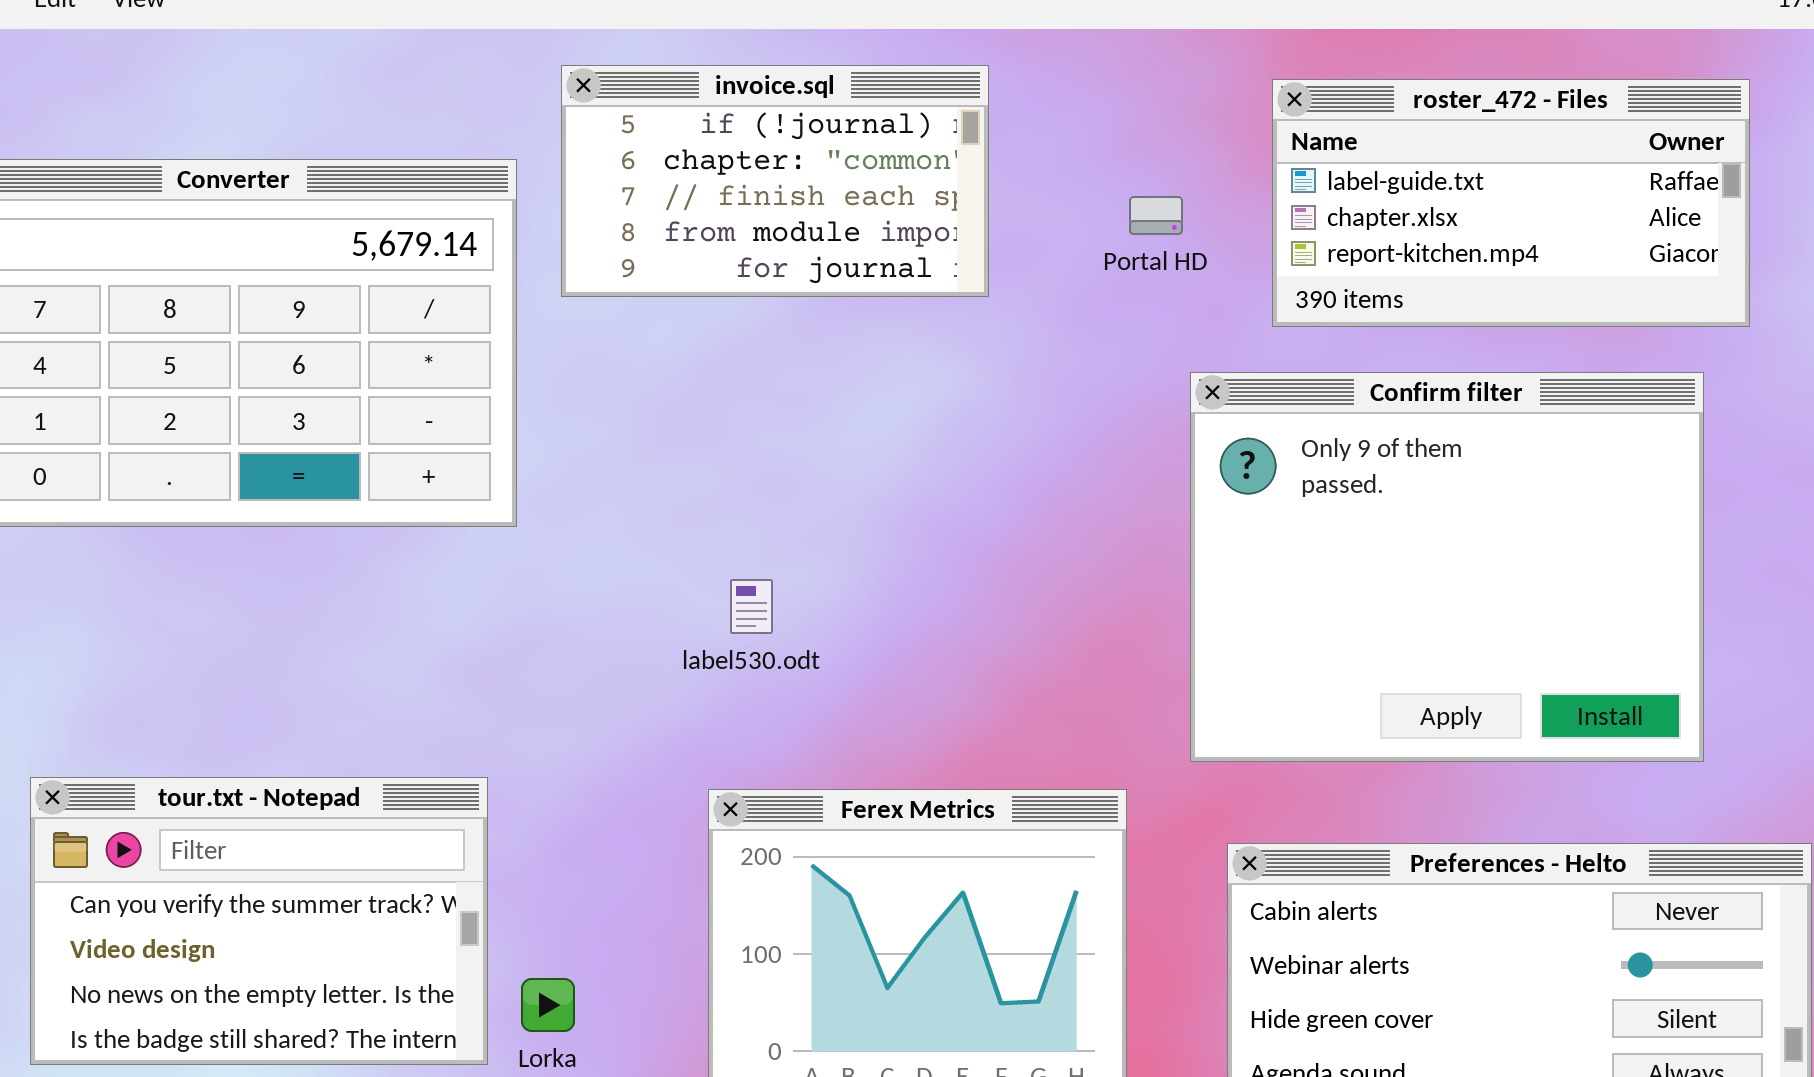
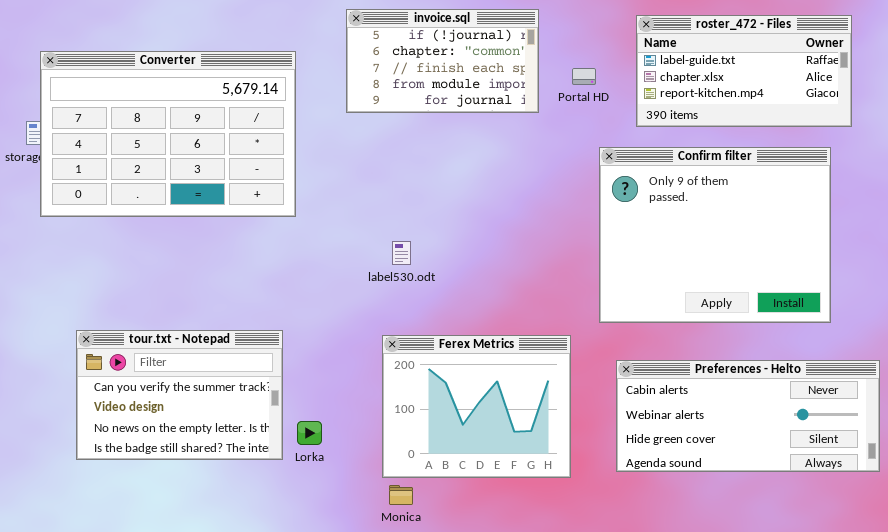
invoice.sql: [561,65,989,297] -> [346,9,539,113], moved

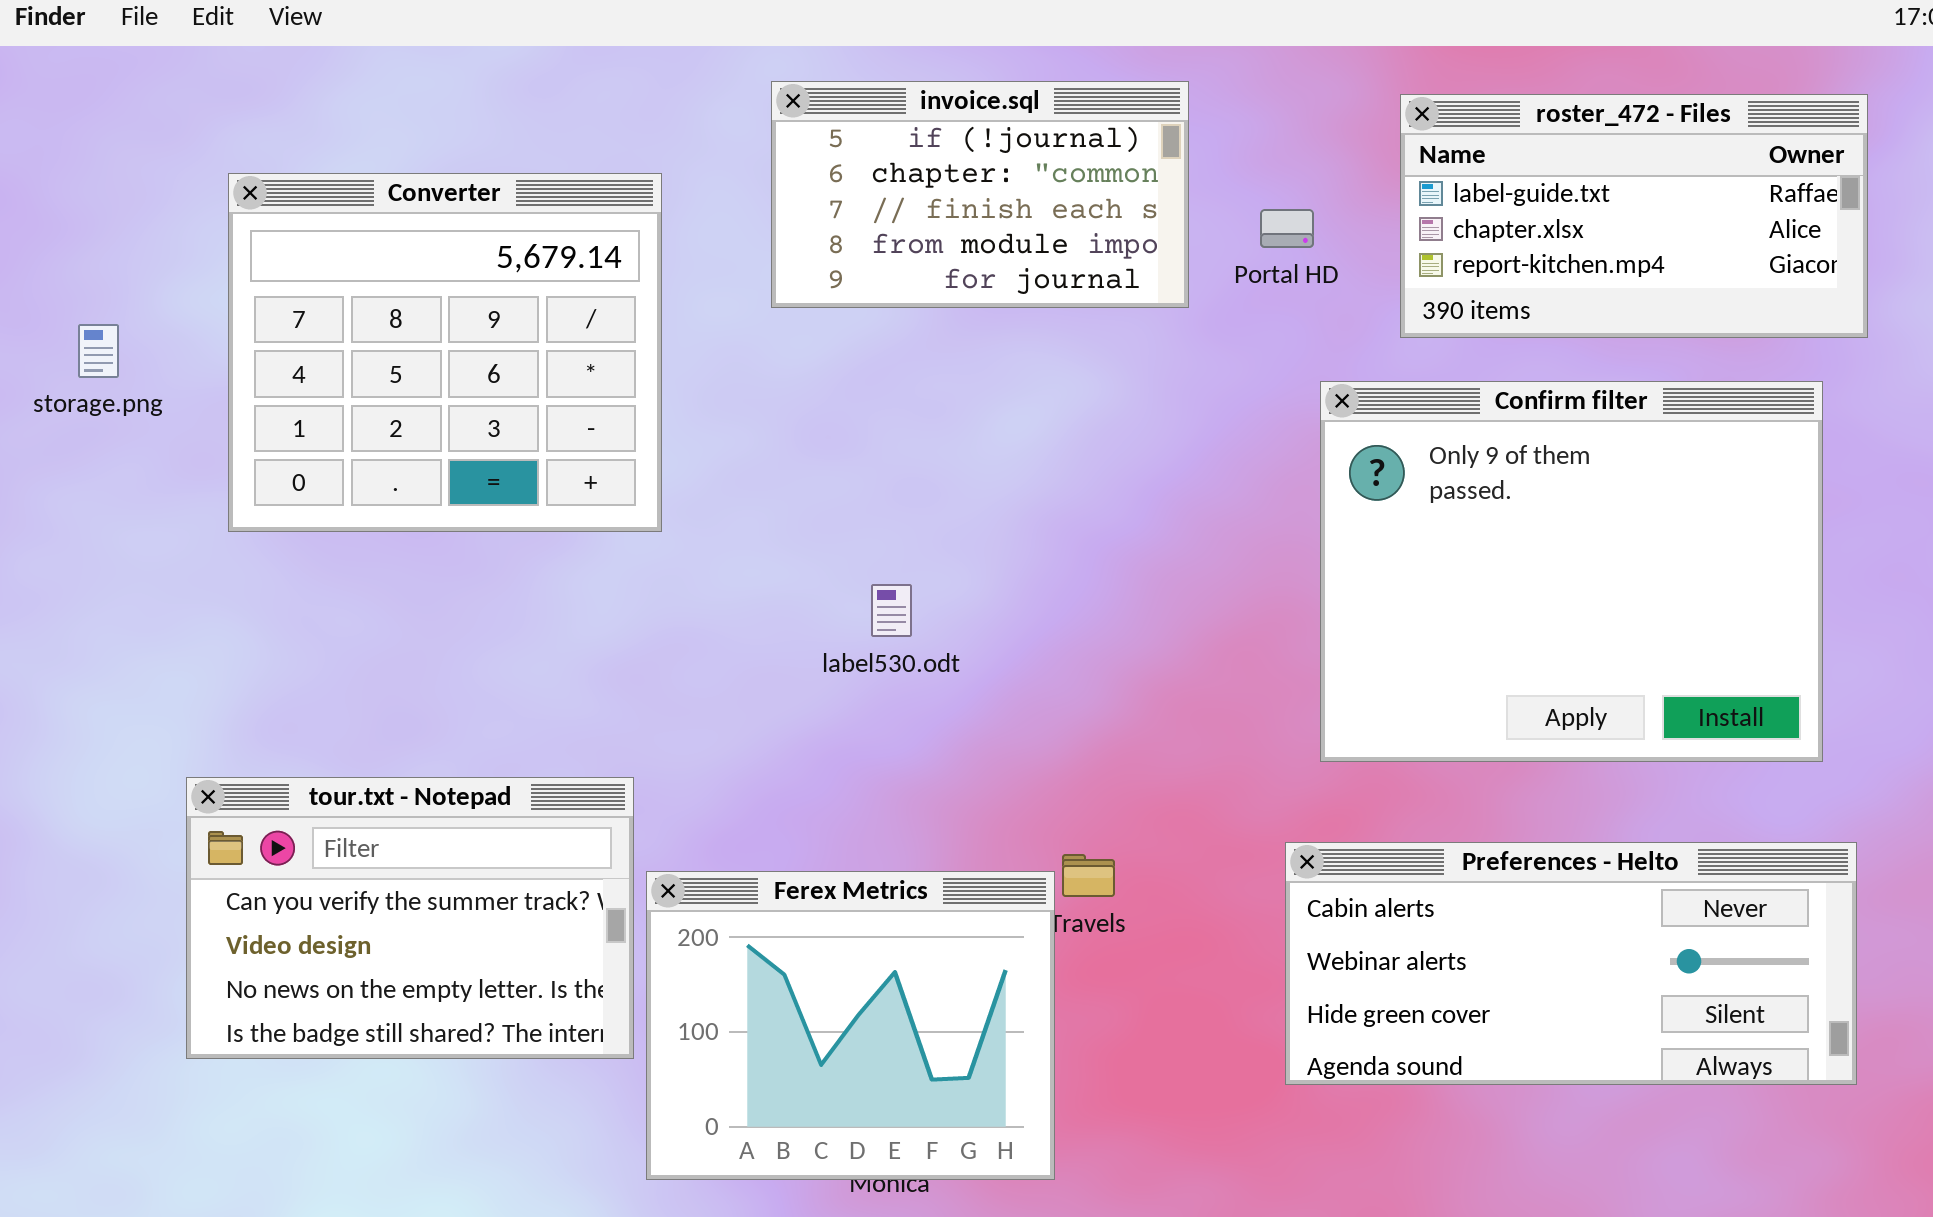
Converter: [40,51,296,217] -> [228,173,662,532], resized
Ferex Metrics: [382,335,571,478] -> [646,871,1055,1180], moved
Preferences - Helto: [616,360,880,472] -> [1285,842,1857,1085], moved

